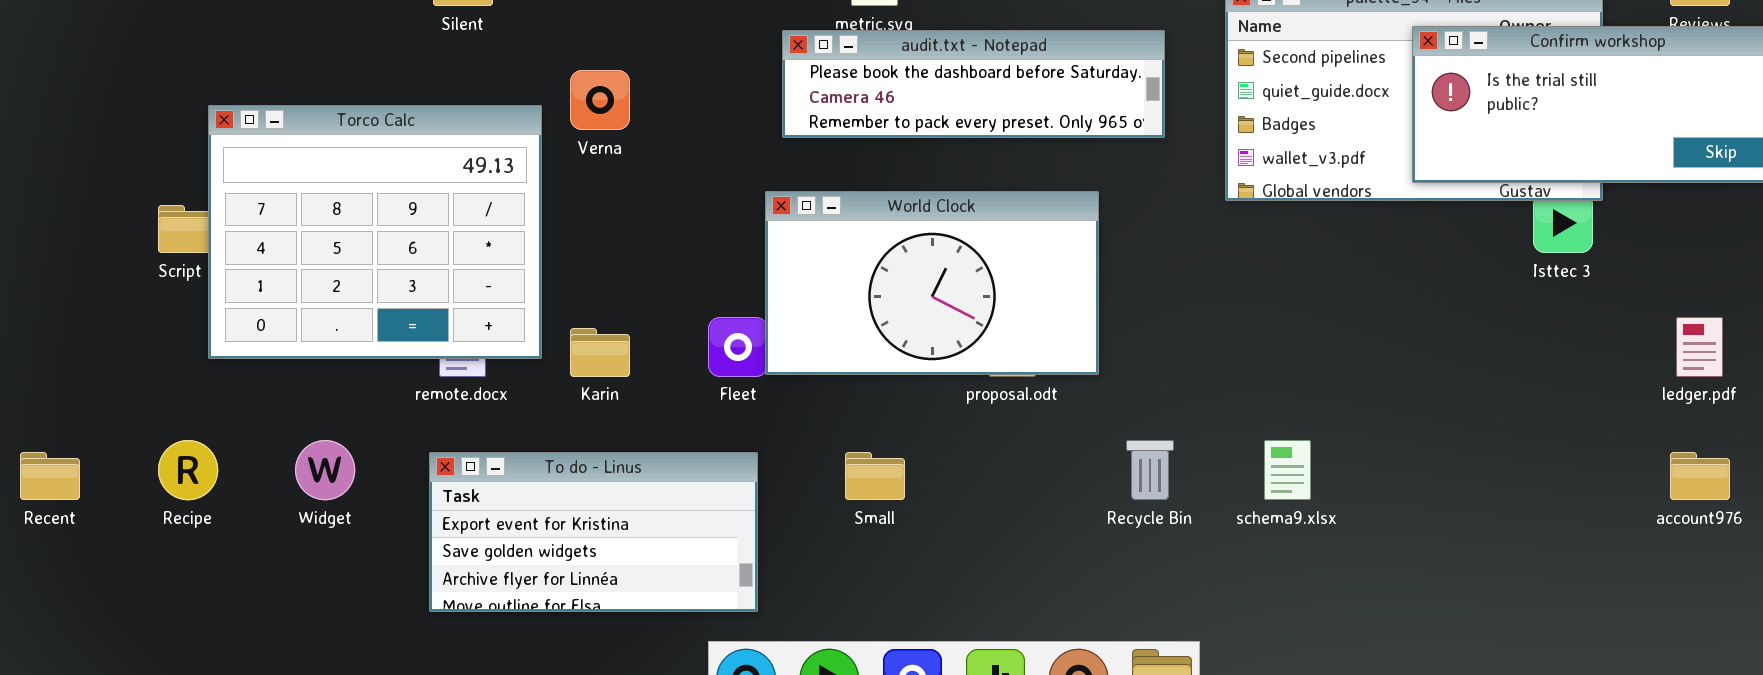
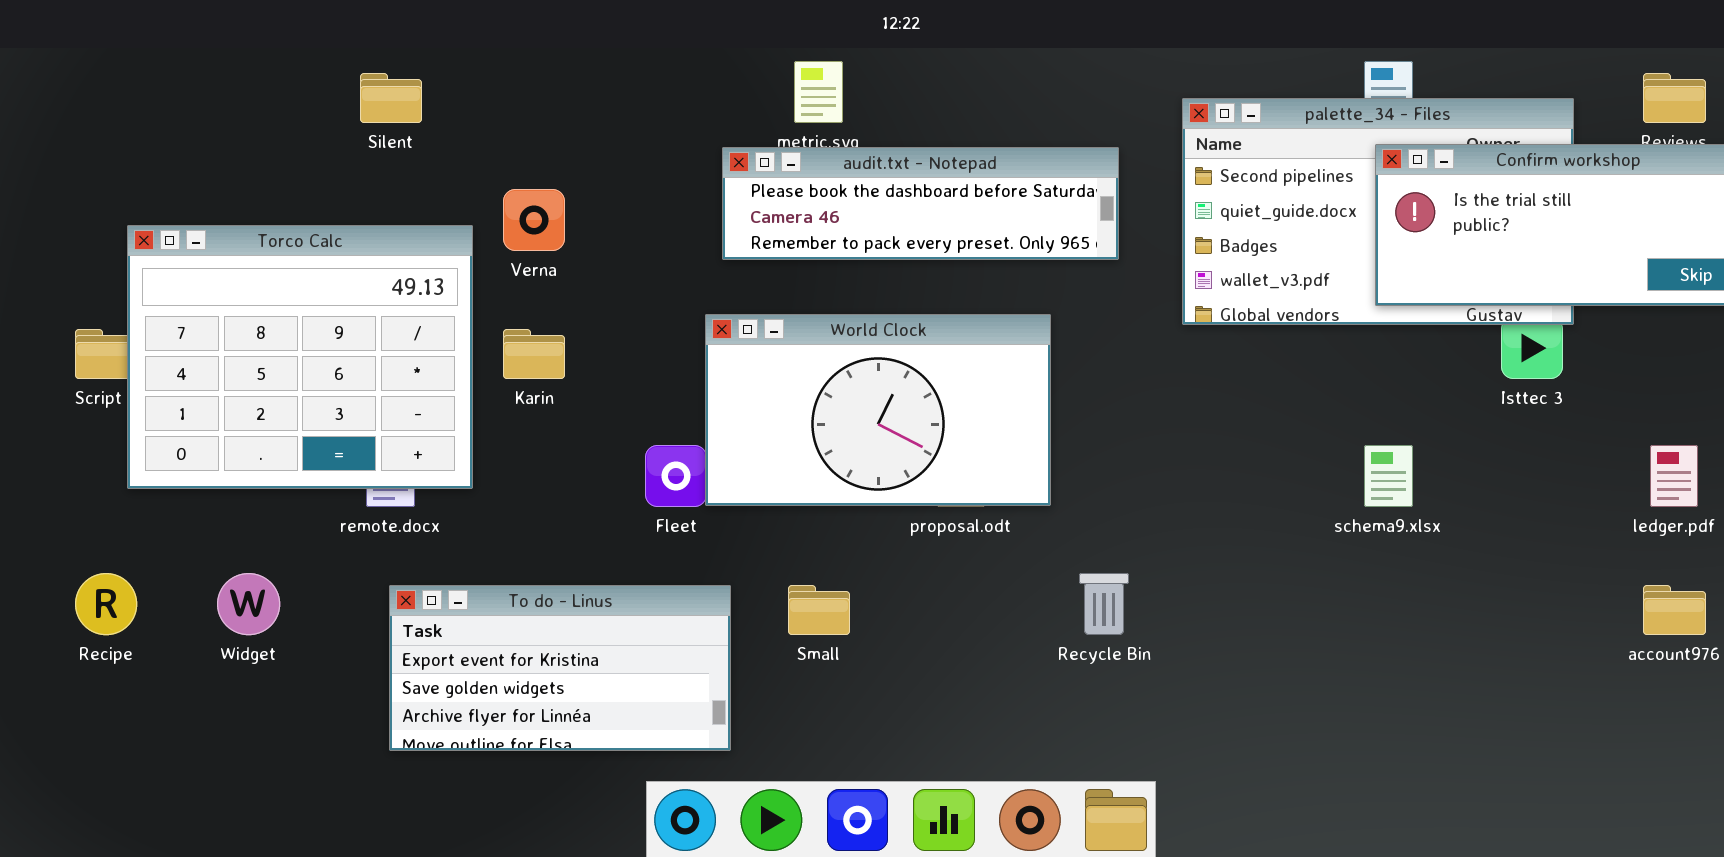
Karin: [570,328,630,377] -> [503,329,565,379], moved
schema9.xlsx: [1264,440,1311,500] -> [1364,445,1413,507], moved
To do - Linus: [429,452,758,612] -> [389,585,731,751], moved

